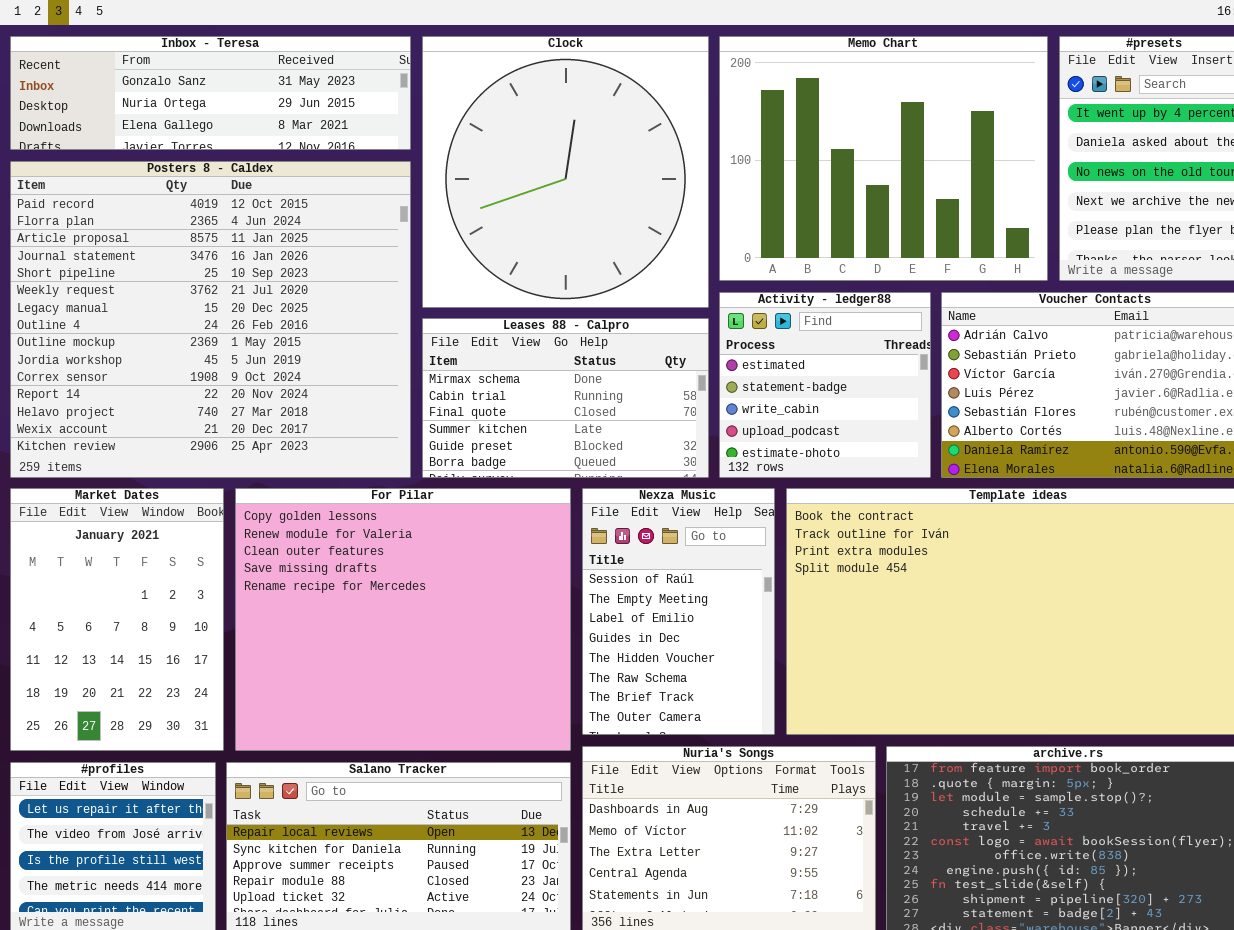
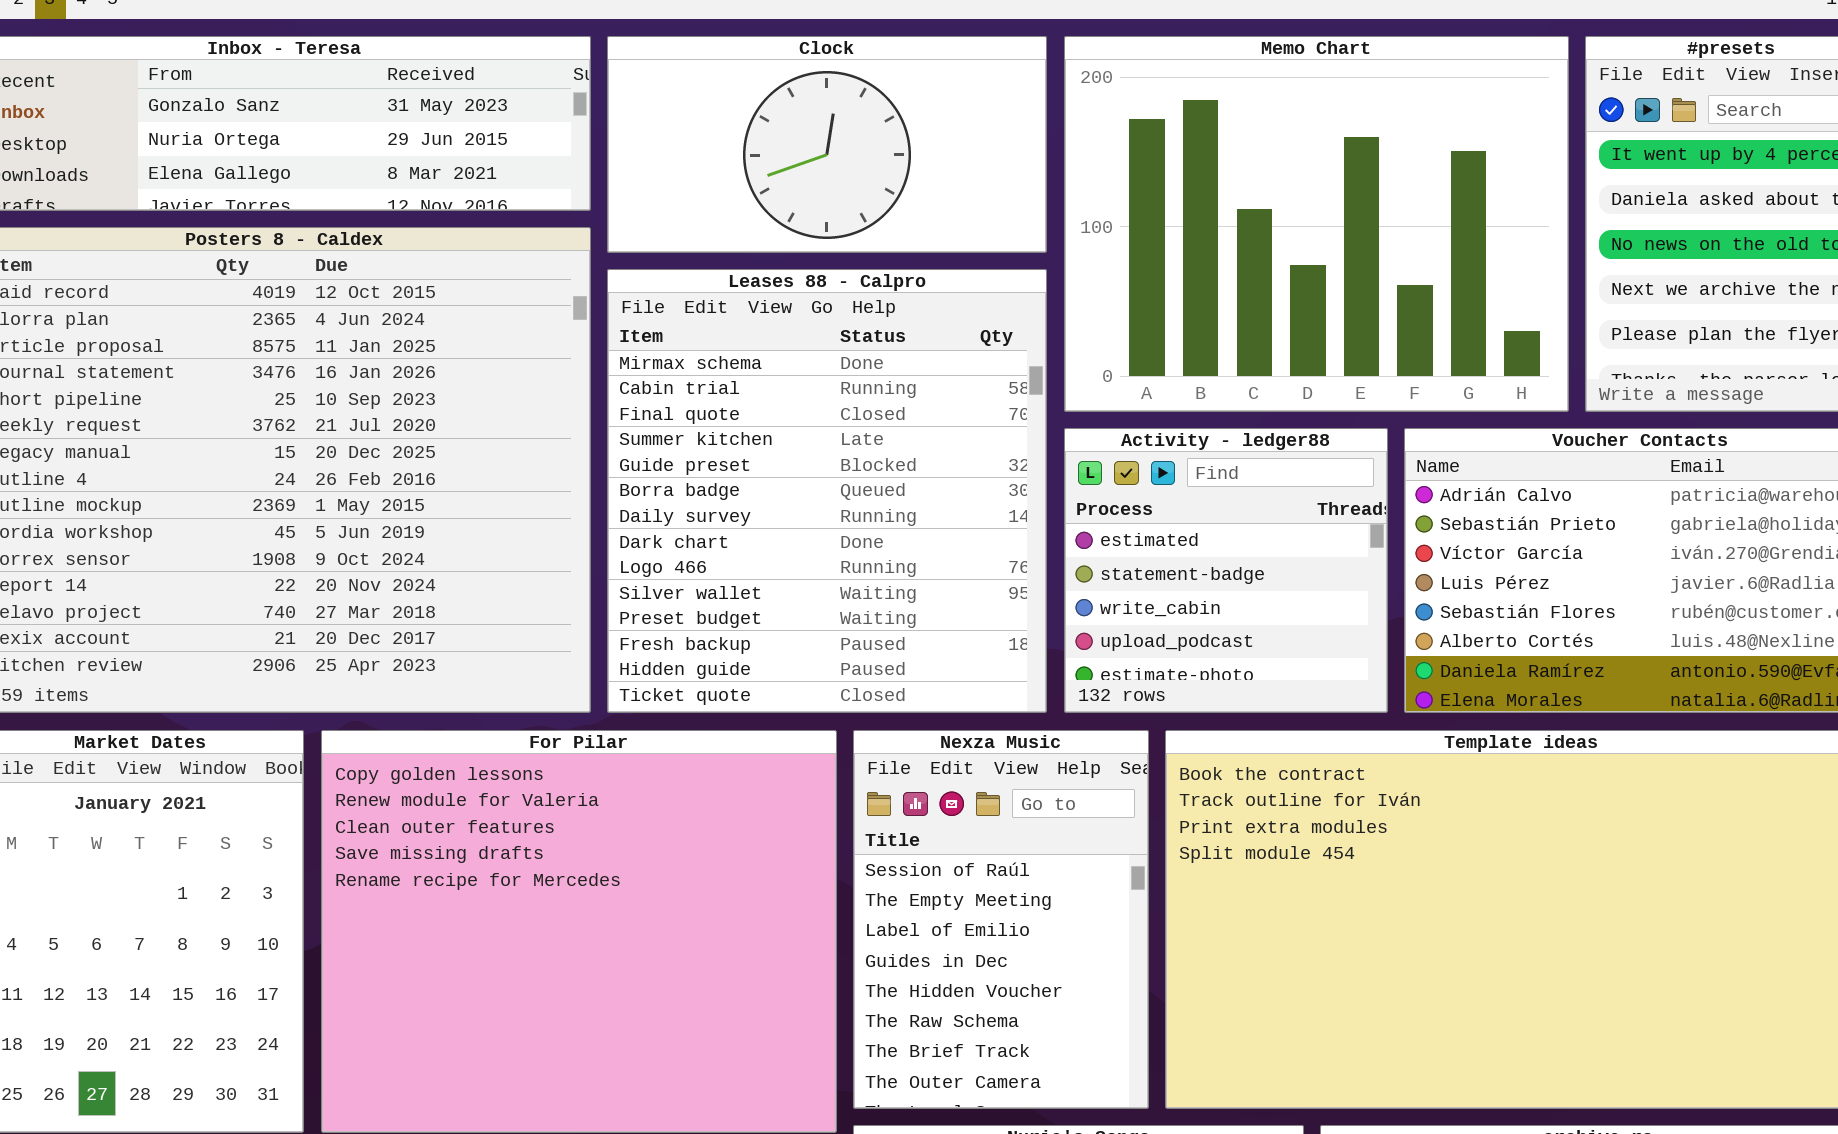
Clock: [422,36,709,308] -> [607,36,1047,253], resized
Leases 88 - Calpro: [422,318,709,478] -> [607,269,1047,713], resized

